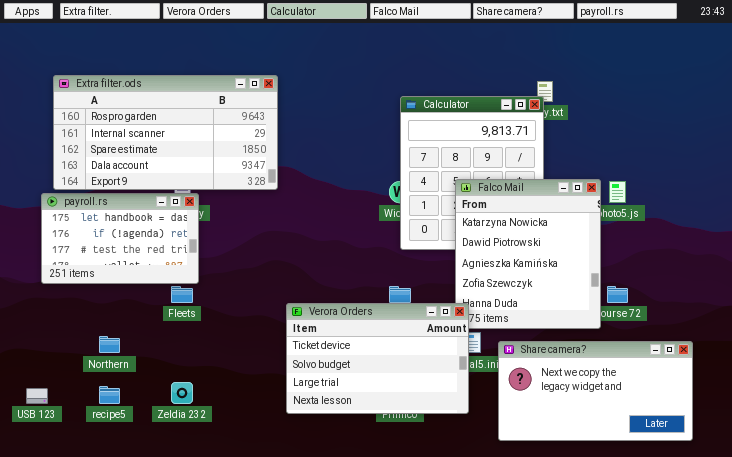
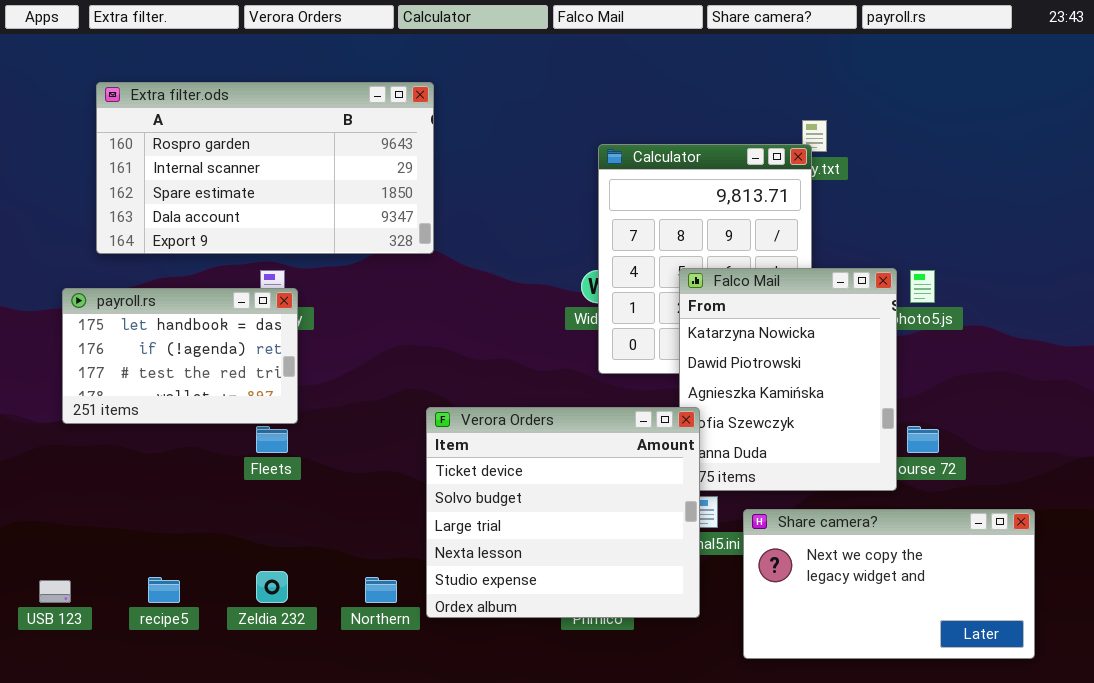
Extra filter.ods: [53,75,278,190] -> [96,82,434,254], moved
Verora Orders: [286,303,469,414] -> [426,407,700,618], resized
Northern: [99,336,120,353] -> [365,577,397,603], moved

